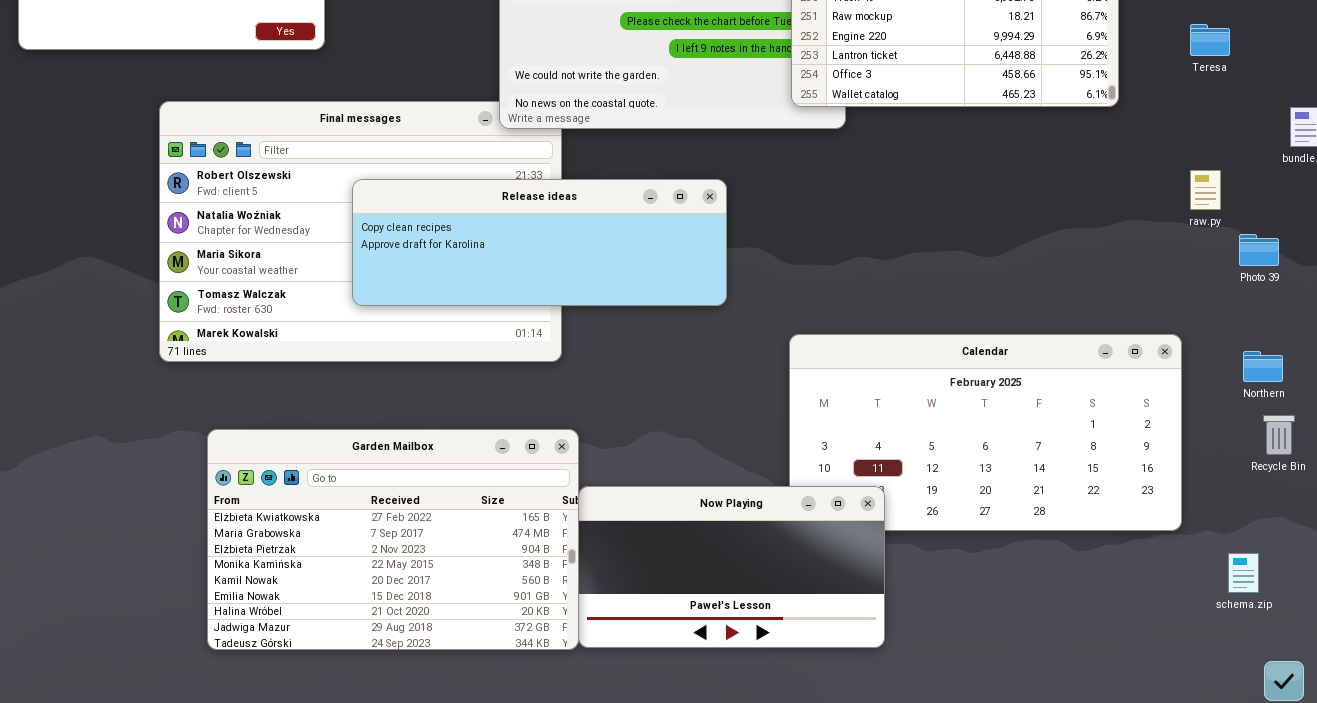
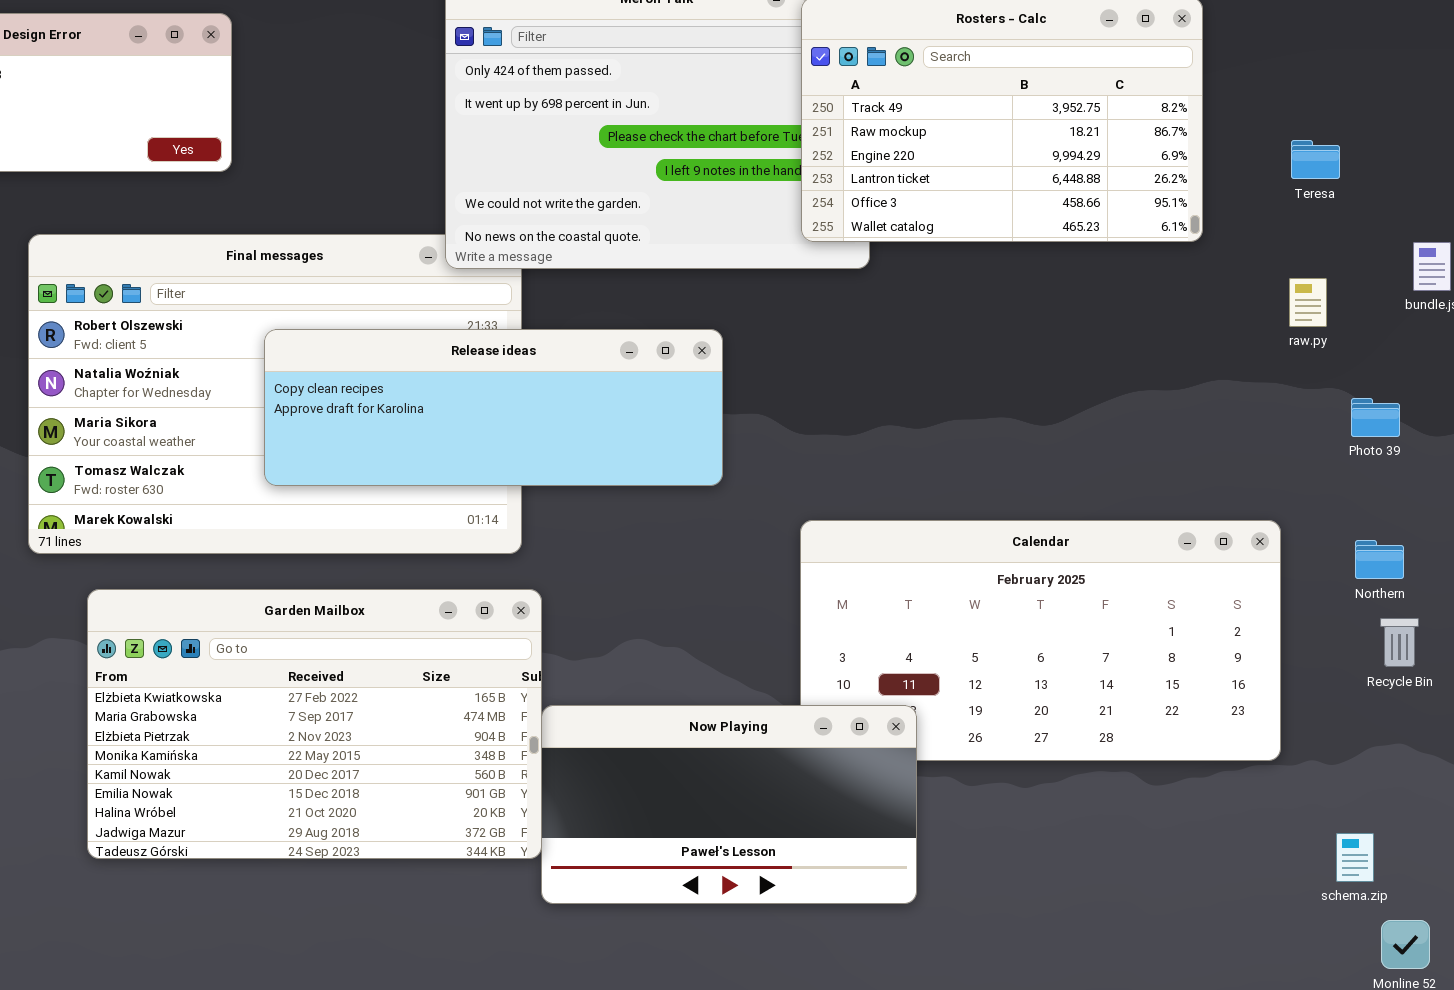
raw.py: [1190,170,1221,210] -> [1289,278,1327,327], moved
Garden Mailbox: [207,429,579,650] -> [87,589,542,859], moved
schema.zip: [1228,553,1259,593] -> [1336,833,1374,882], moved

